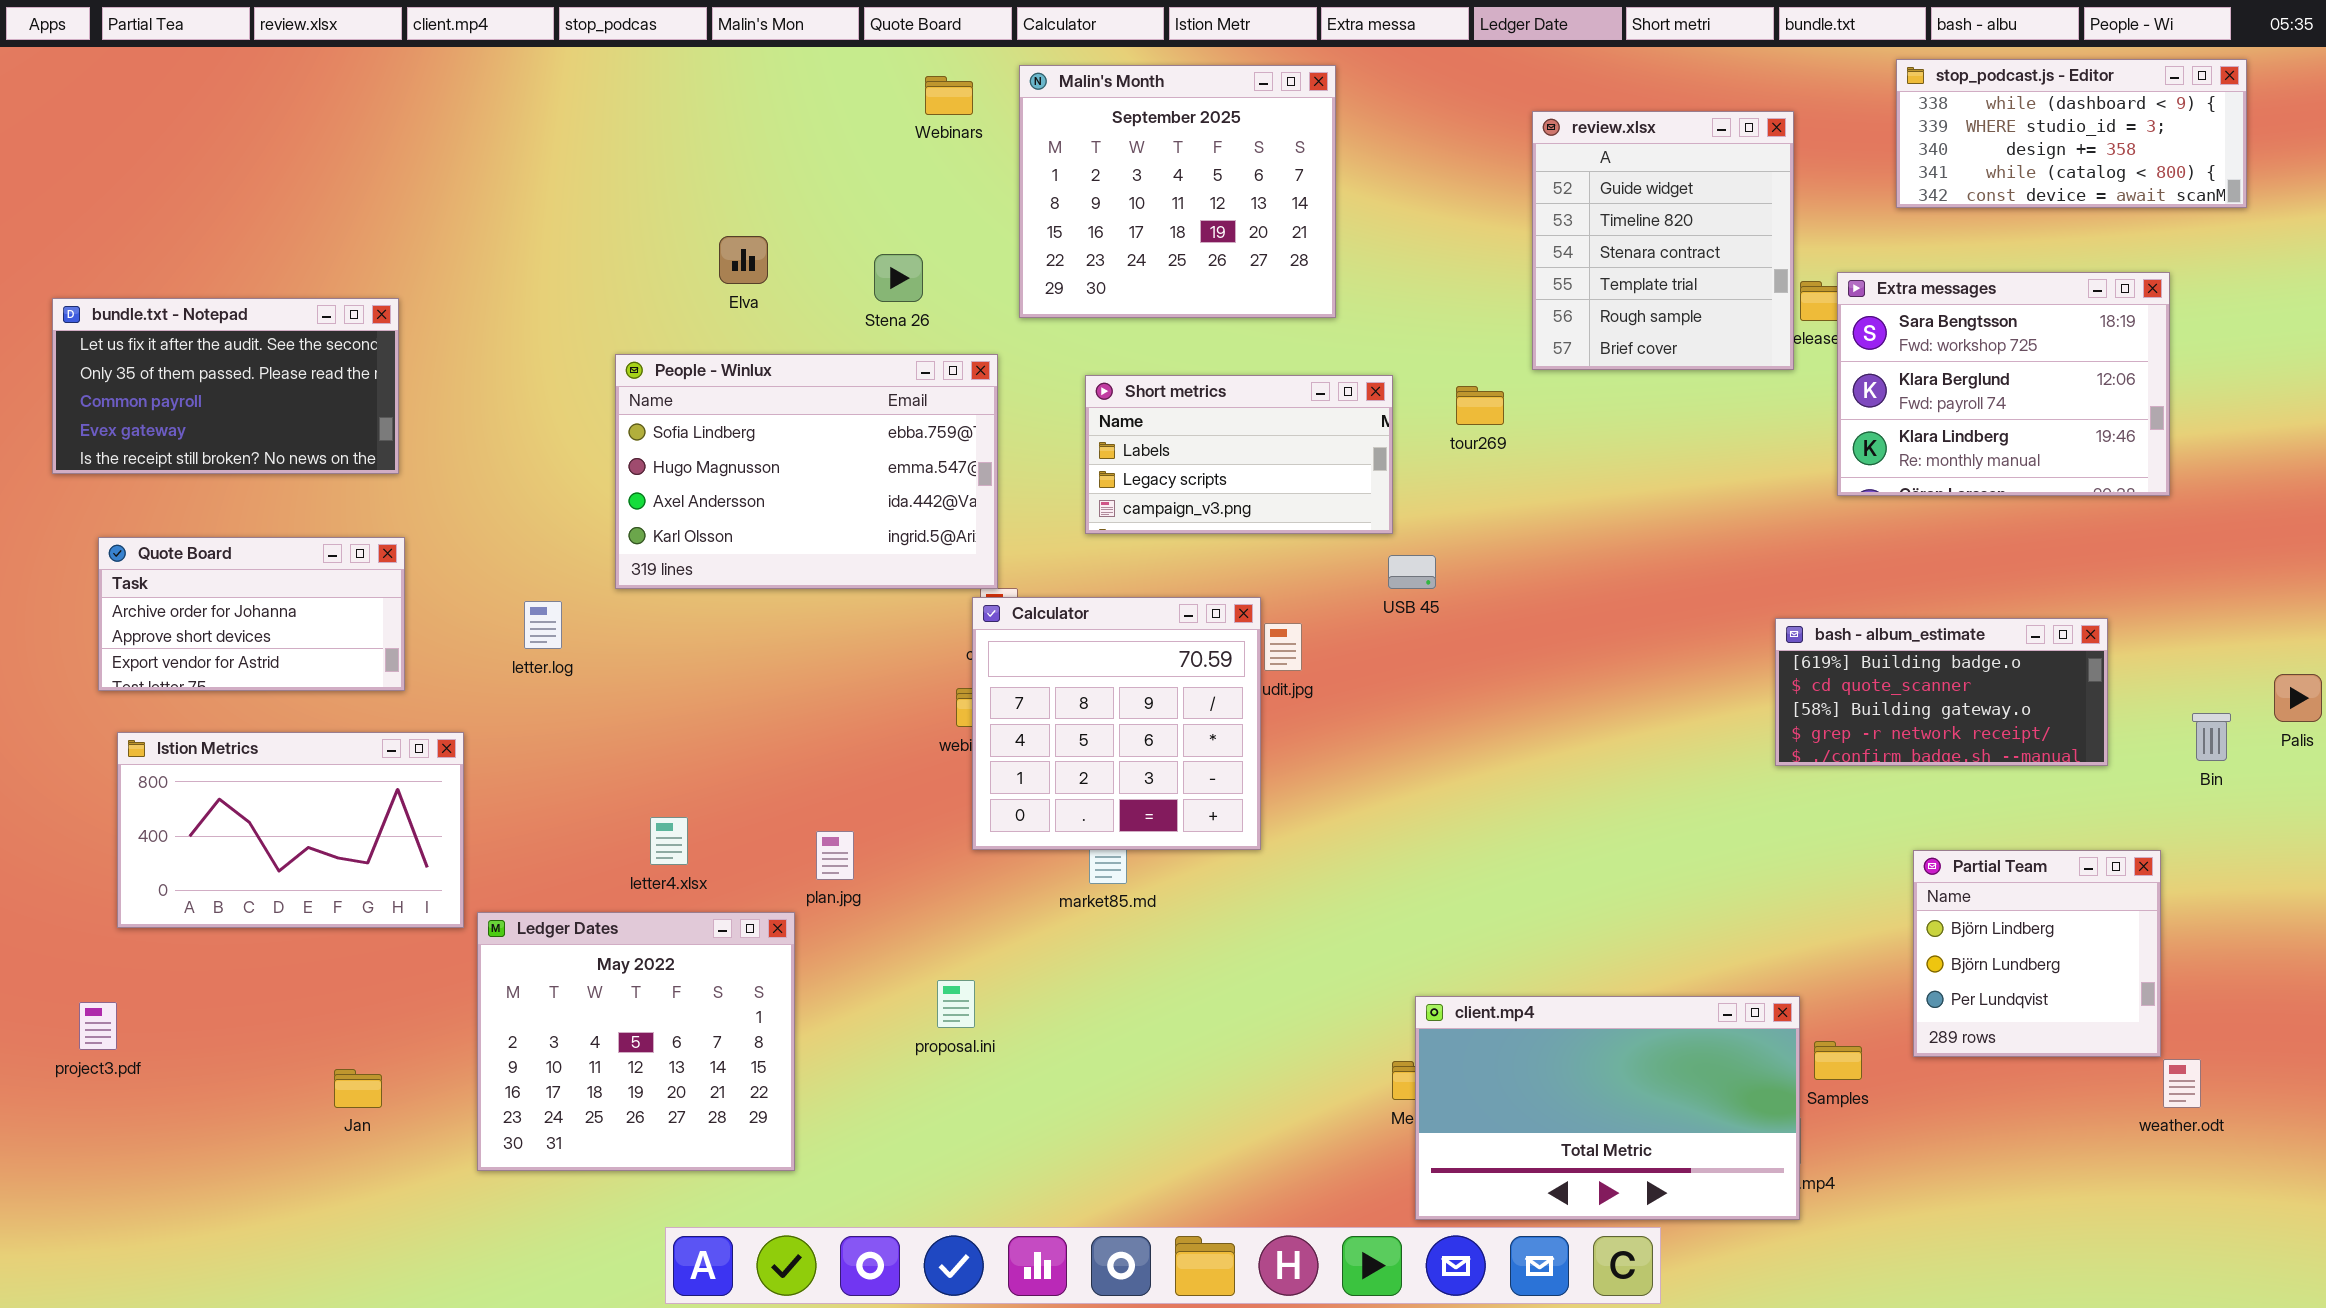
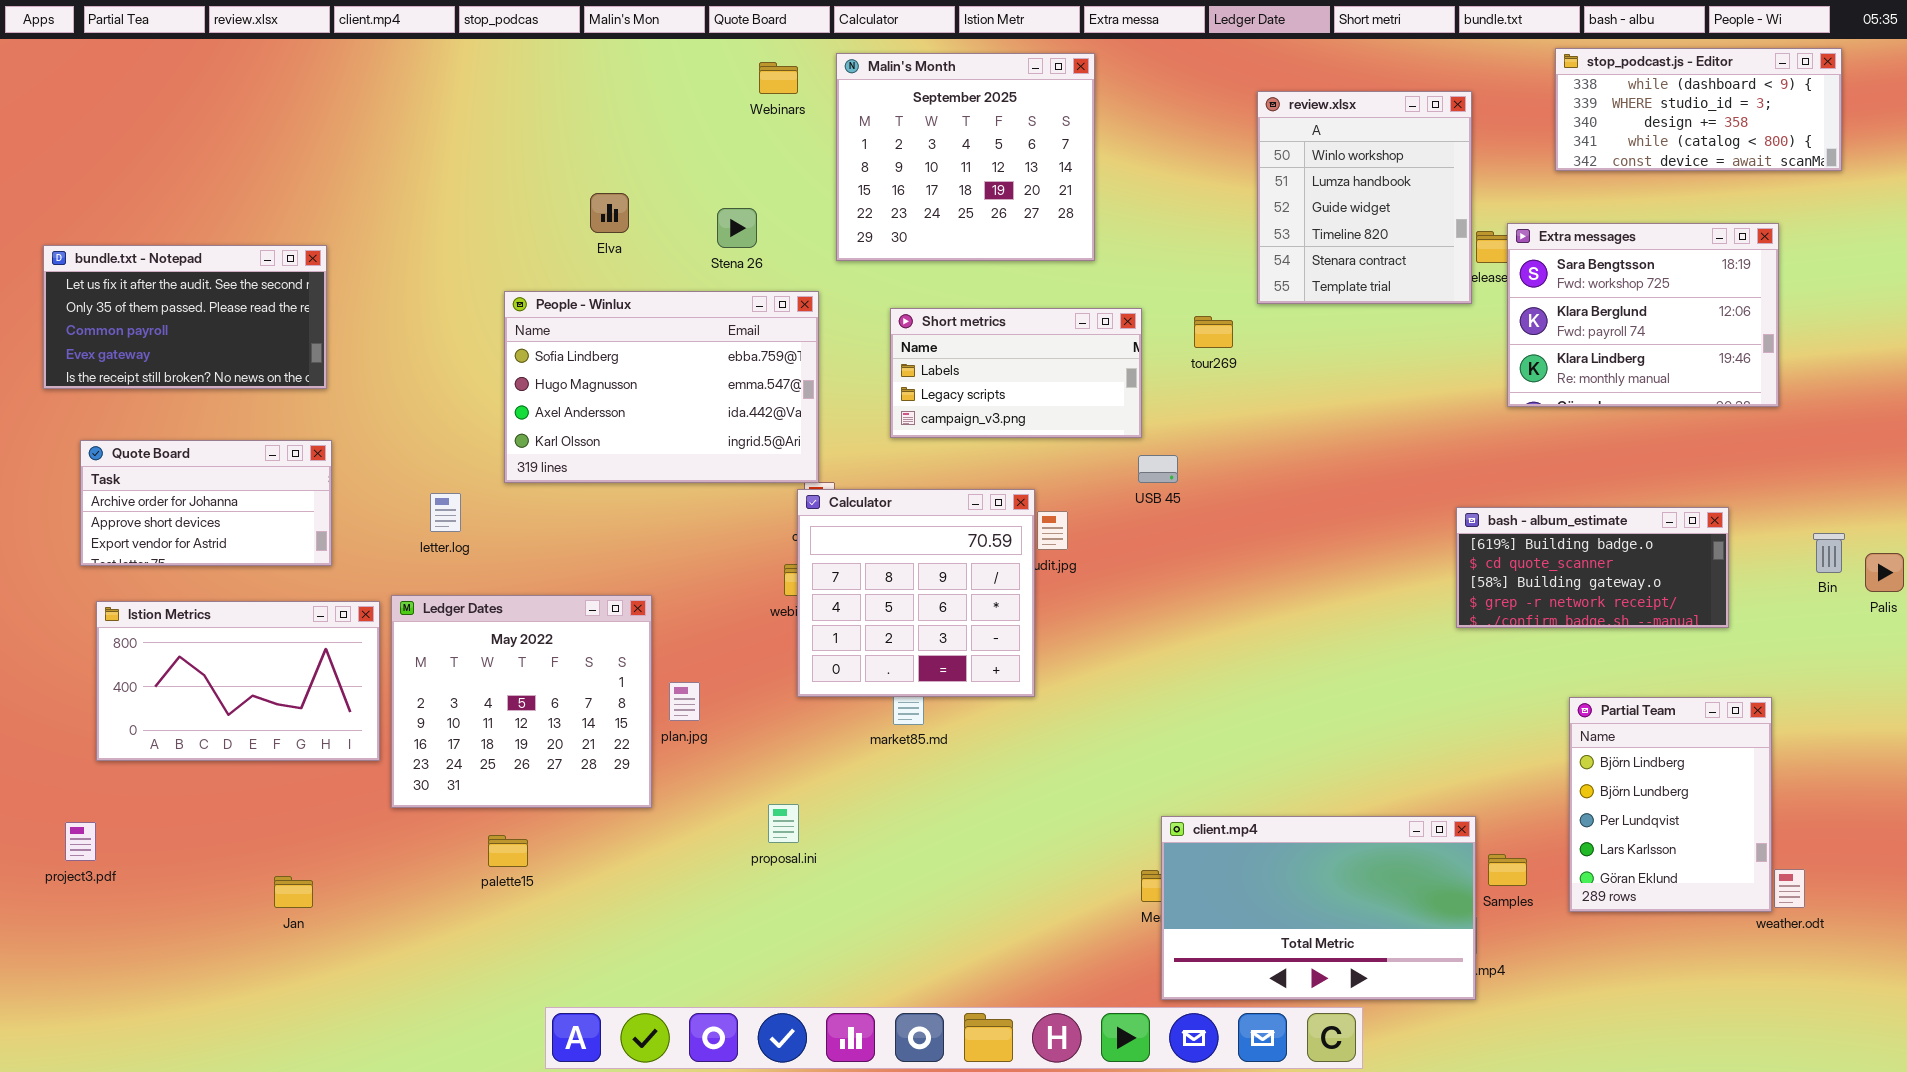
review.xlsx: [1532,111,1794,370] -> [1257,91,1472,304], scrolled up 2 rows
Bin: [2192,713,2231,761] -> [1813,533,1845,573], moved
Partial Team: [1913,850,2161,1057] -> [1569,697,1772,912], resized
Ledger Dates: [477,912,795,1171] -> [391,595,652,808], moved

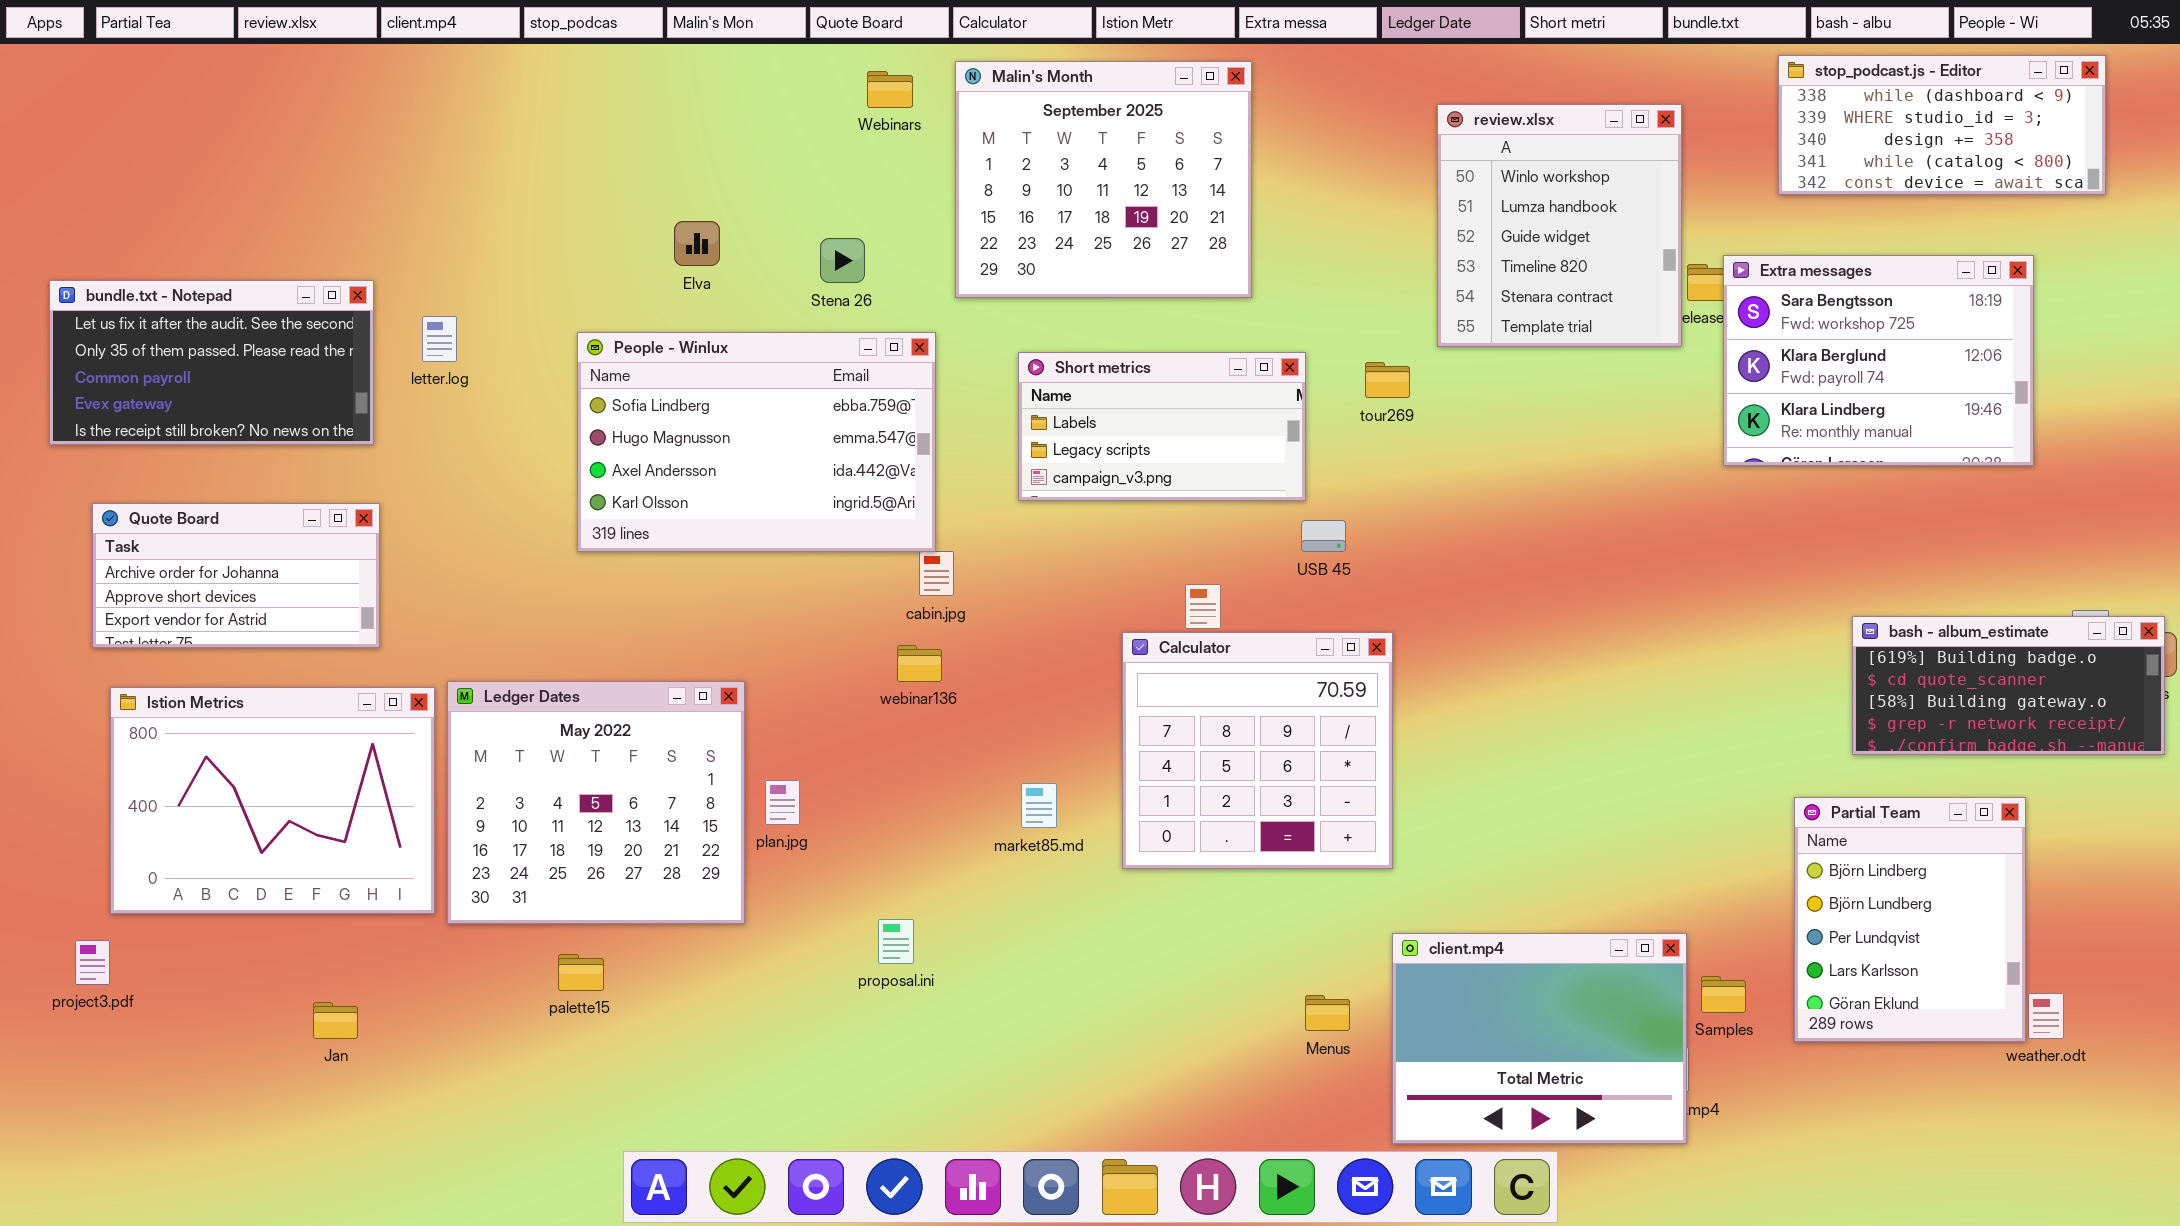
Calculator: [797,489,1035,697] -> [1122,632,1393,869], moved
letter.log: [430,493,461,532] -> [422,316,457,362], moved
bash - album_estimate: [1456,507,1729,628] -> [1852,616,2165,755], moved
Istion Metrics: [96,601,380,761] -> [110,687,435,914], resized
client.mp4: [1161,816,1476,1000] -> [1392,933,1687,1144], resized

